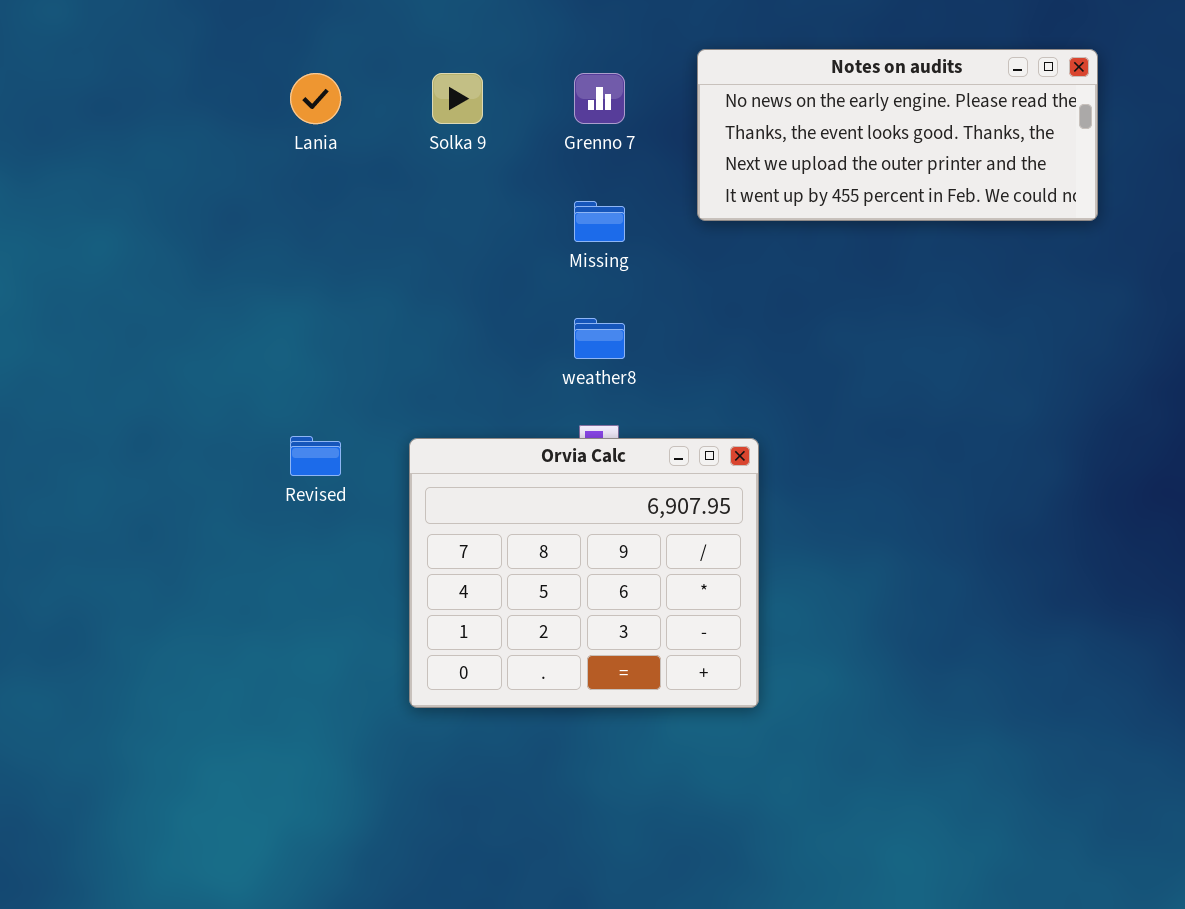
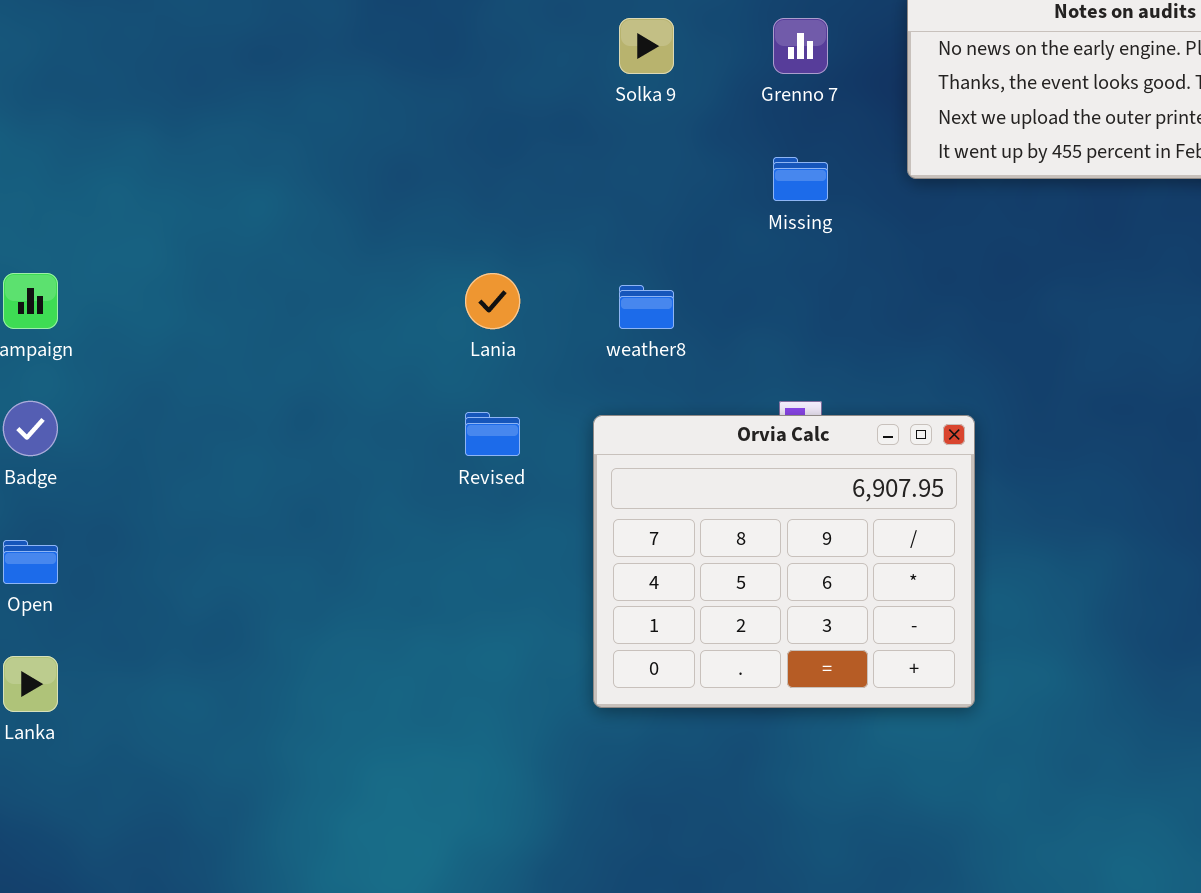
Lania: [290,73,341,124] -> [465,273,520,329], moved
weather8: [574,318,625,359] -> [619,285,674,329], moved

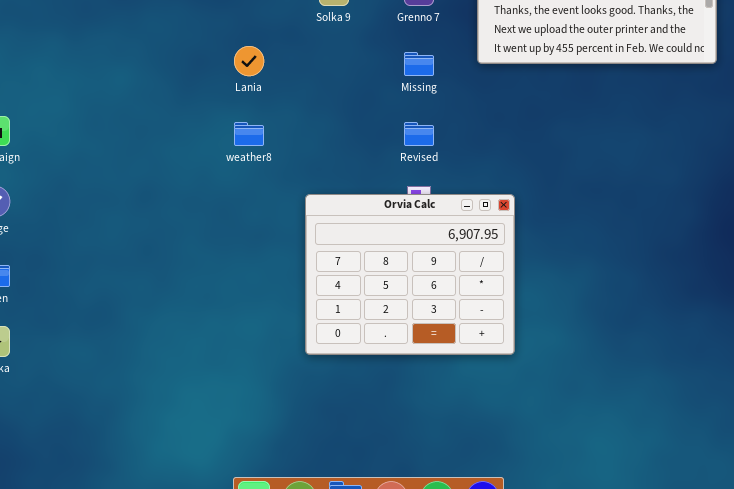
Lania: [465,273,520,329] -> [234,46,264,76], moved
weather8: [619,285,674,329] -> [234,122,264,146], moved
Revised: [465,412,520,456] -> [404,122,434,146], moved

